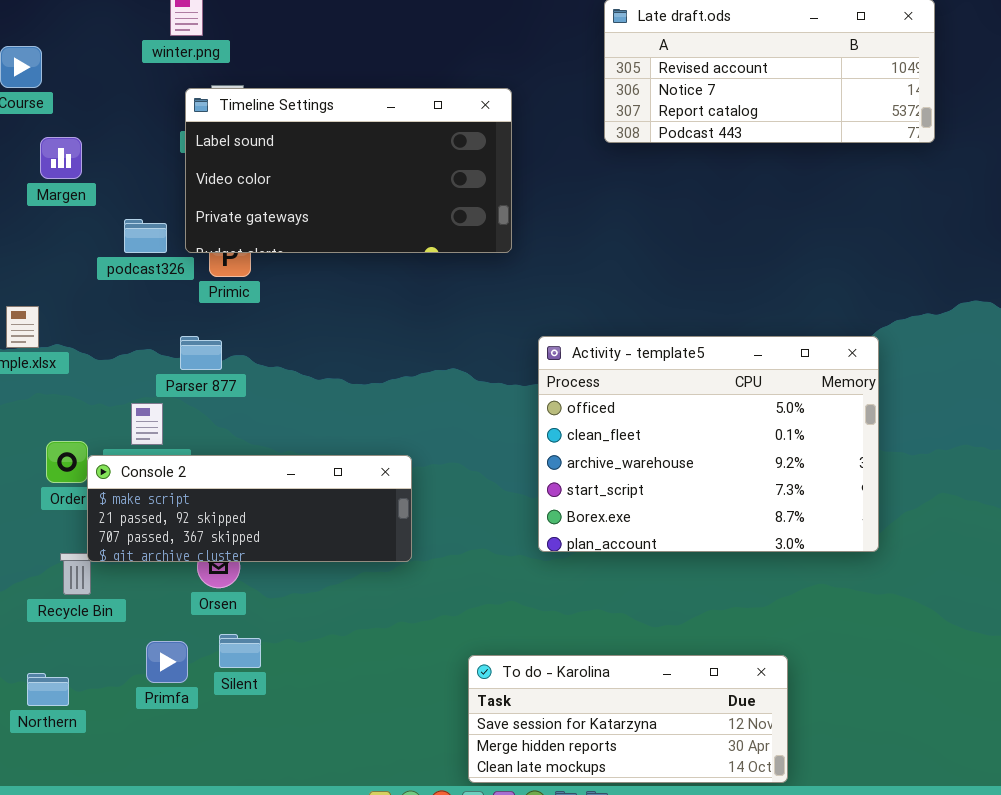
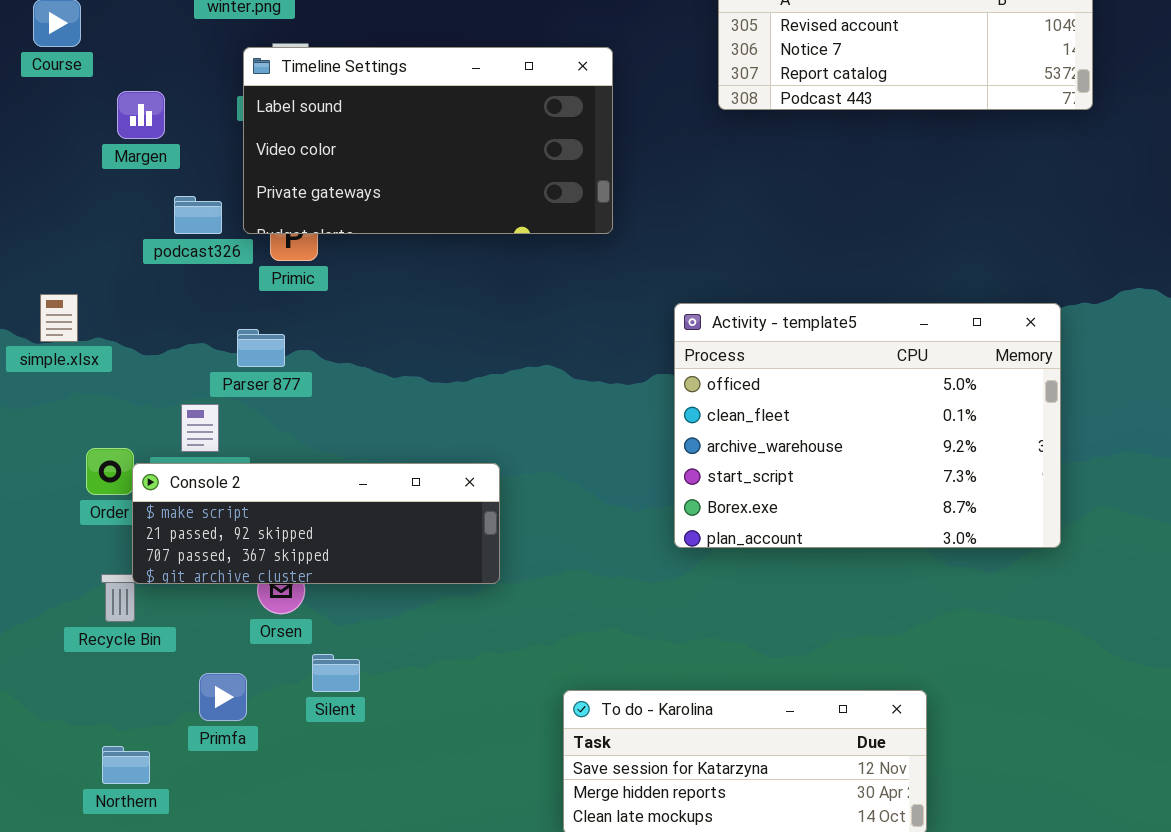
Margen: [40,137,82,179] -> [117,91,165,139], moved
Activity - template5: [538,336,879,552] -> [674,303,1061,548], moved
Silent: [219,634,261,668] -> [312,654,360,692], moved
Northern: [27,673,69,706] -> [102,746,150,784], moved

